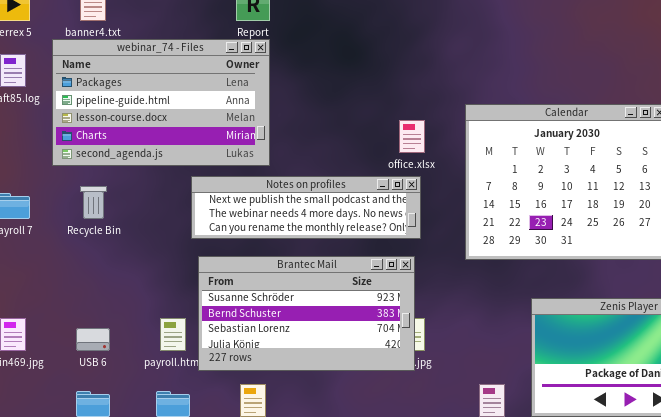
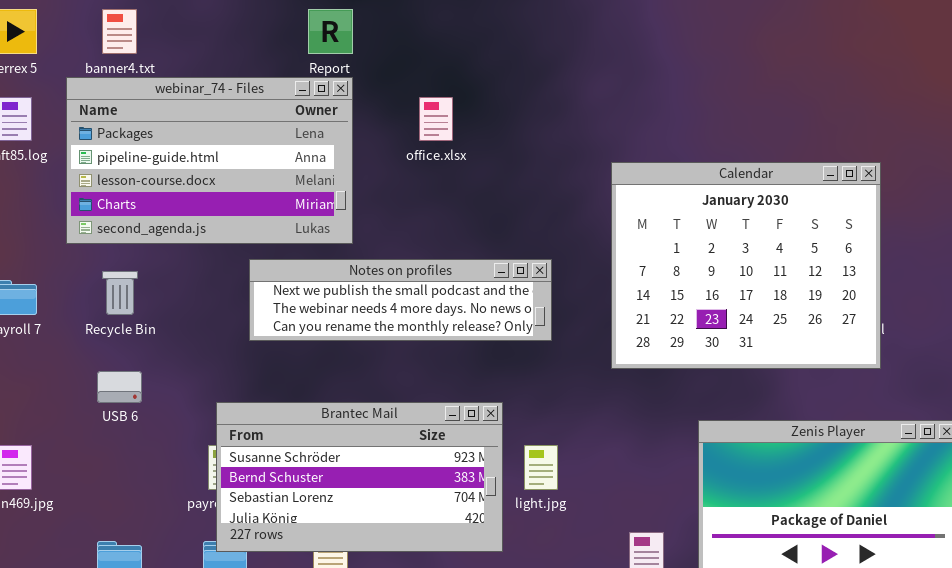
office.xlsx: [399,120,425,153] -> [419,97,453,141], moved
Brantec Mail: [198,256,415,371] -> [216,402,503,552], moved
USB 6: [76,328,110,351] -> [97,371,142,403], moved

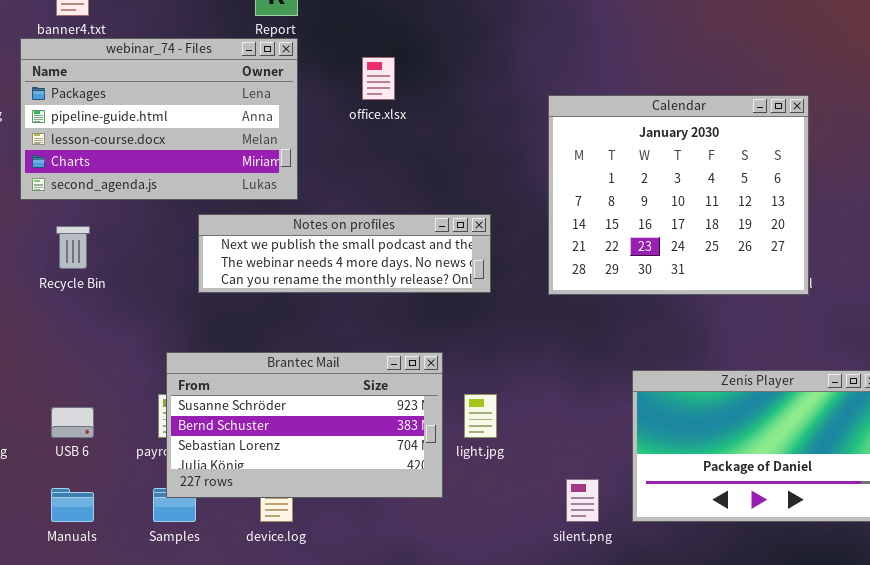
Calendar: [611,162,881,369] -> [548,95,809,295], moved
USB 6: [97,371,142,403] -> [51,407,94,438], moved

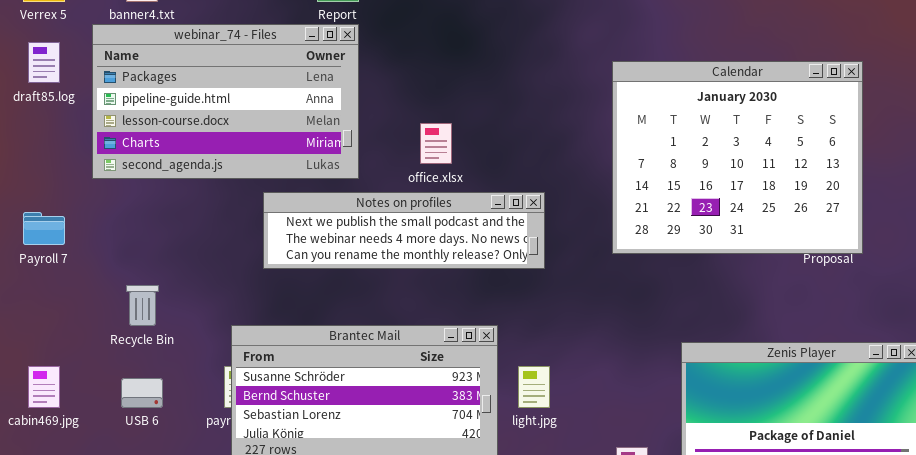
office.xlsx: [362,57,395,100] -> [420,123,452,164], moved
Calendar: [548,95,809,295] -> [612,61,863,254], moved
Recycle Bin: [56,226,90,269] -> [126,285,159,326], moved

